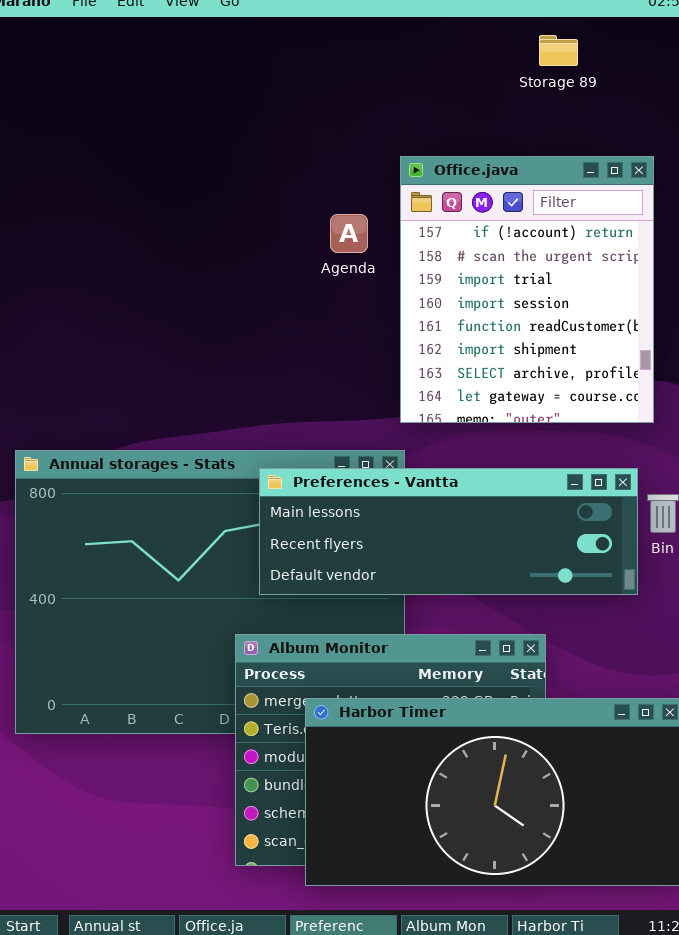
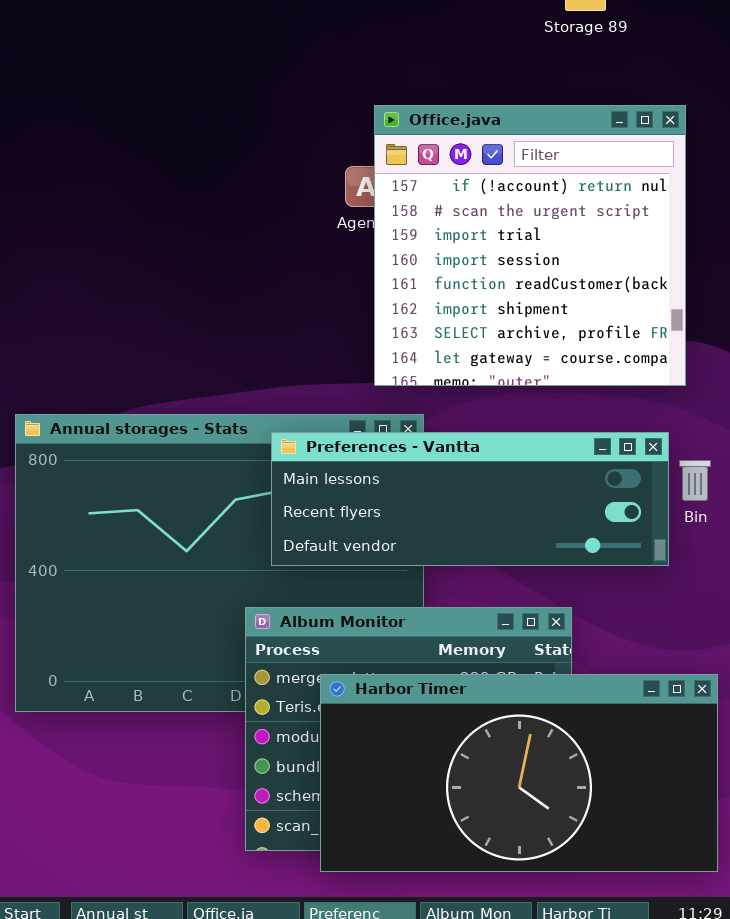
Office.java: [400,156,654,423] -> [374,105,686,386], resized

